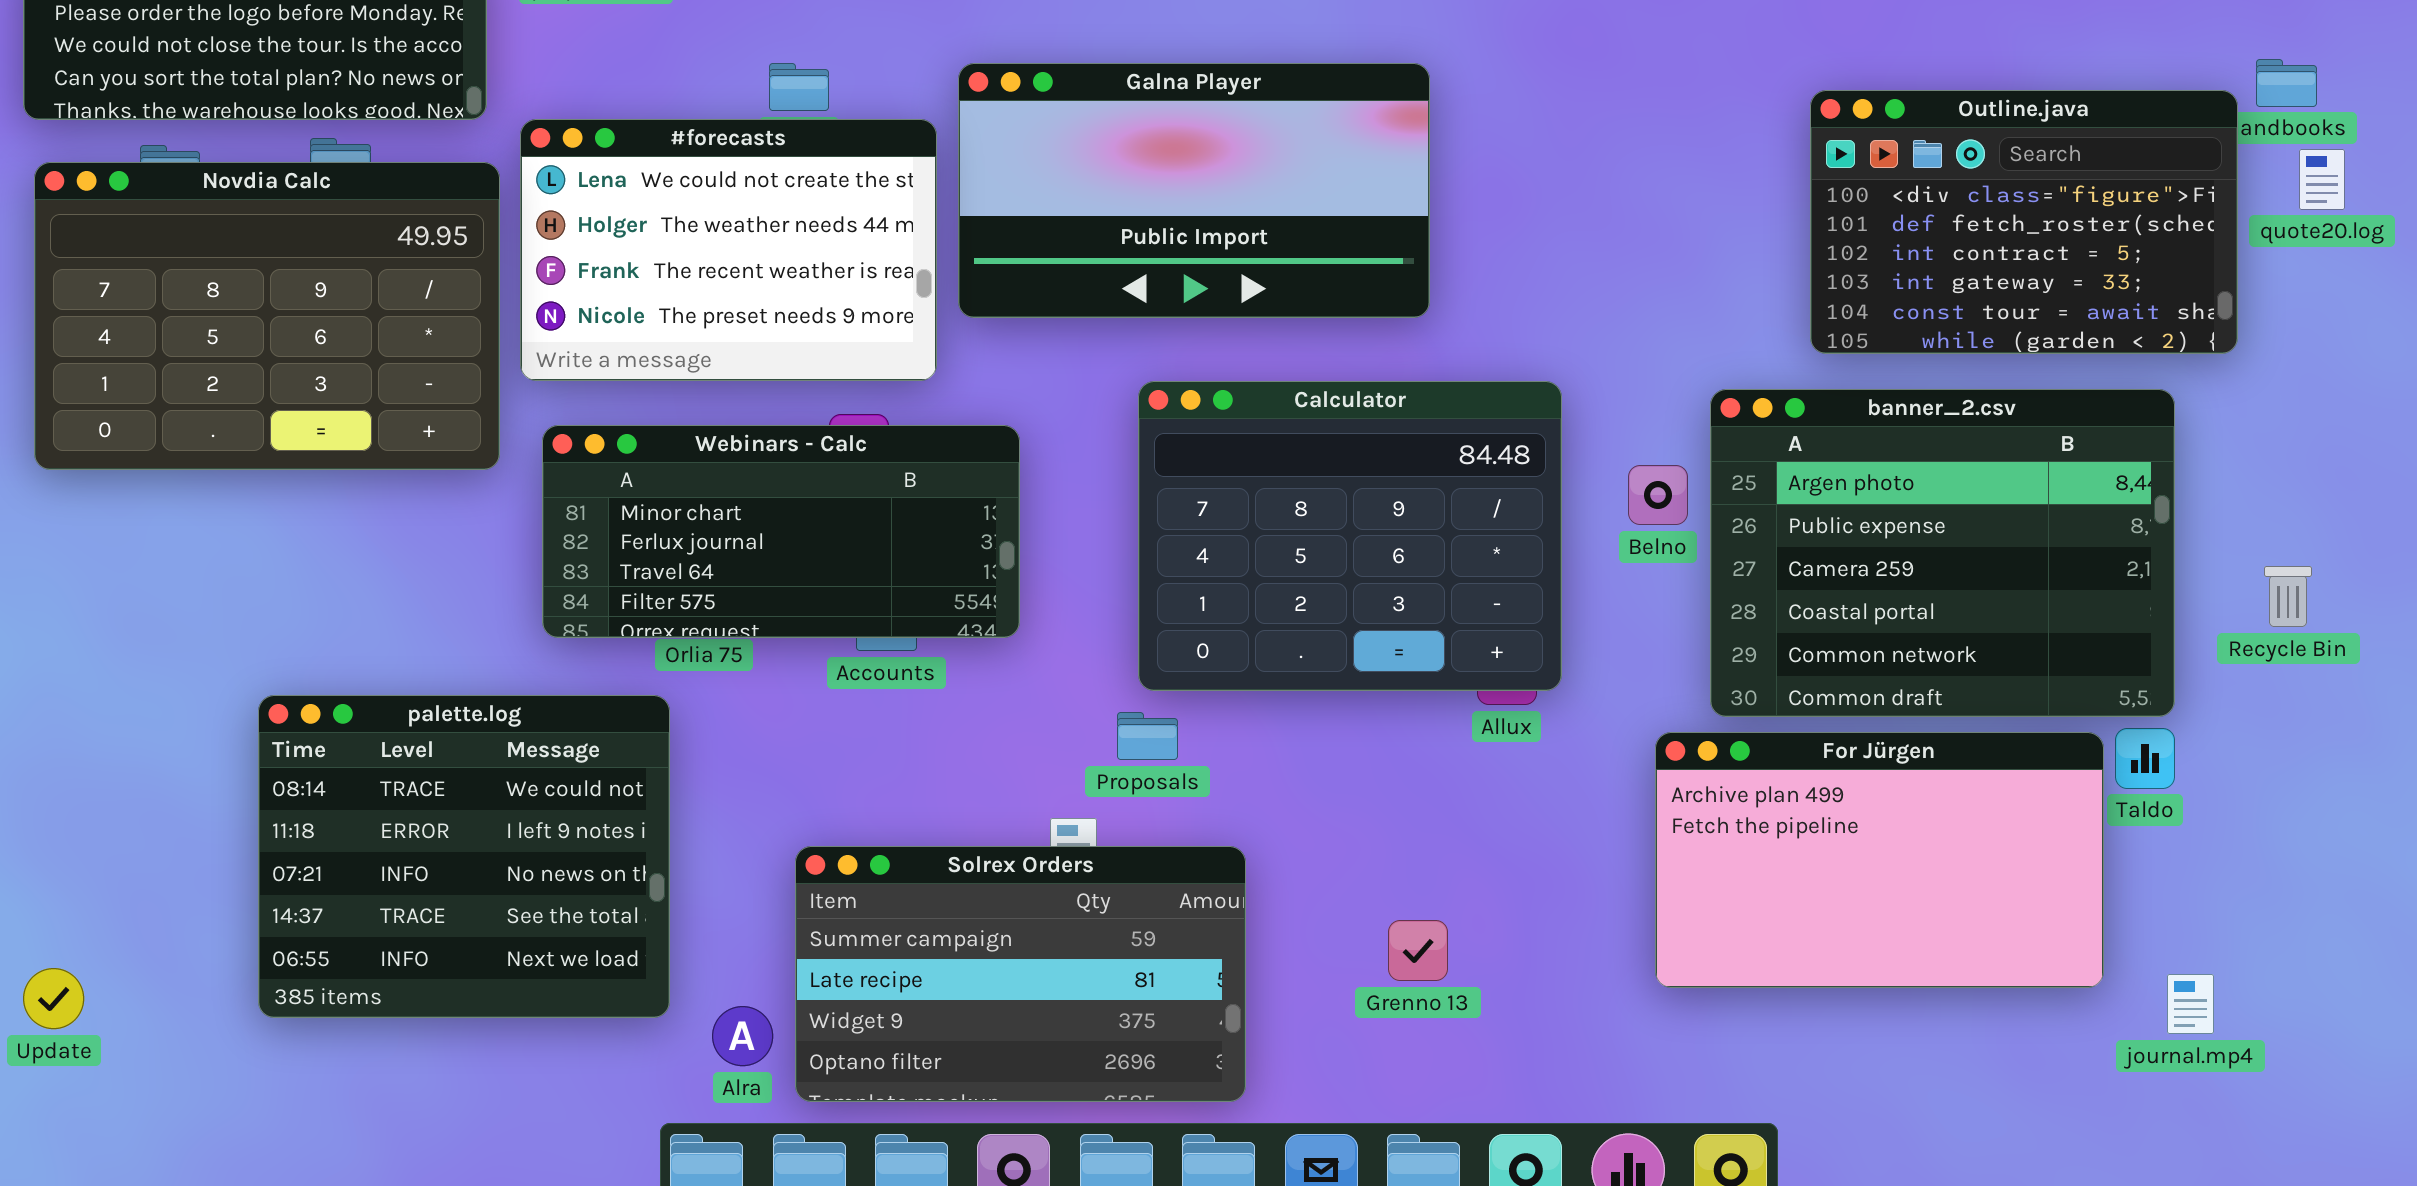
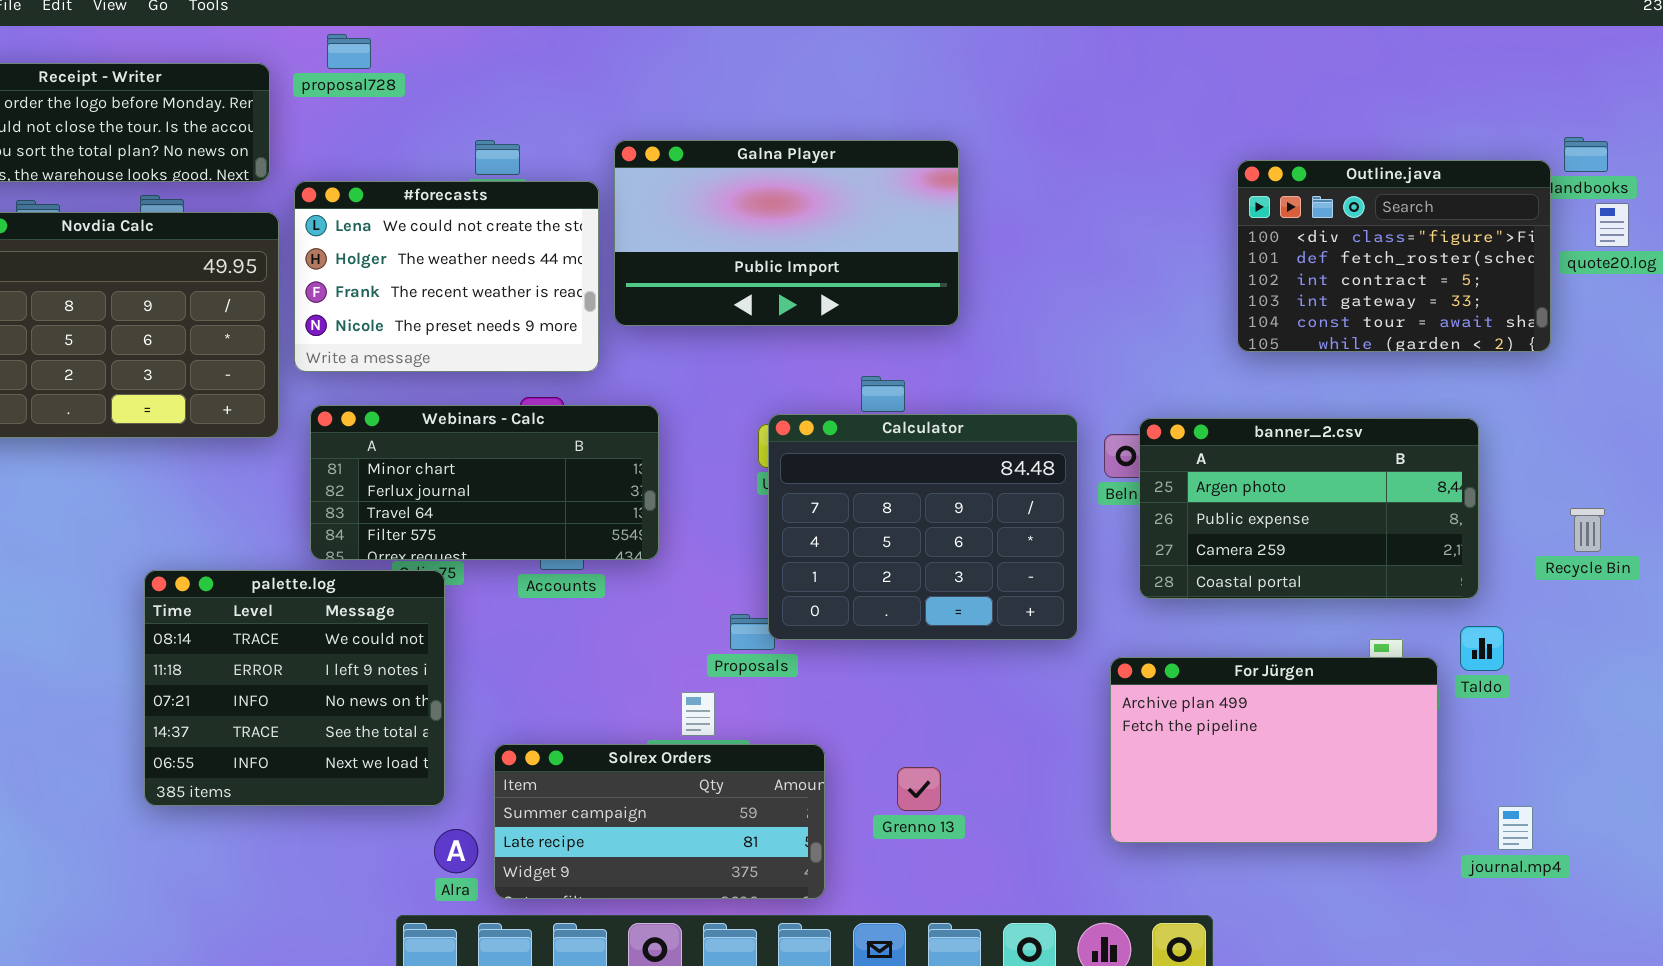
Calculator: [1138,381,1562,691] -> [768,414,1078,640], moved
banner_2.csv: [1710,389,2175,717] -> [1139,418,1479,599], moved, resized
palette.log: [258,695,670,1018] -> [144,570,445,806], moved
For Jürgen: [1655,732,2104,988] -> [1110,657,1438,843], moved
Solrex Orders: [795,846,1246,1102] -> [494,744,825,899], resized
Grenno 13: [1388,920,1448,981] -> [897,767,941,811], moved

